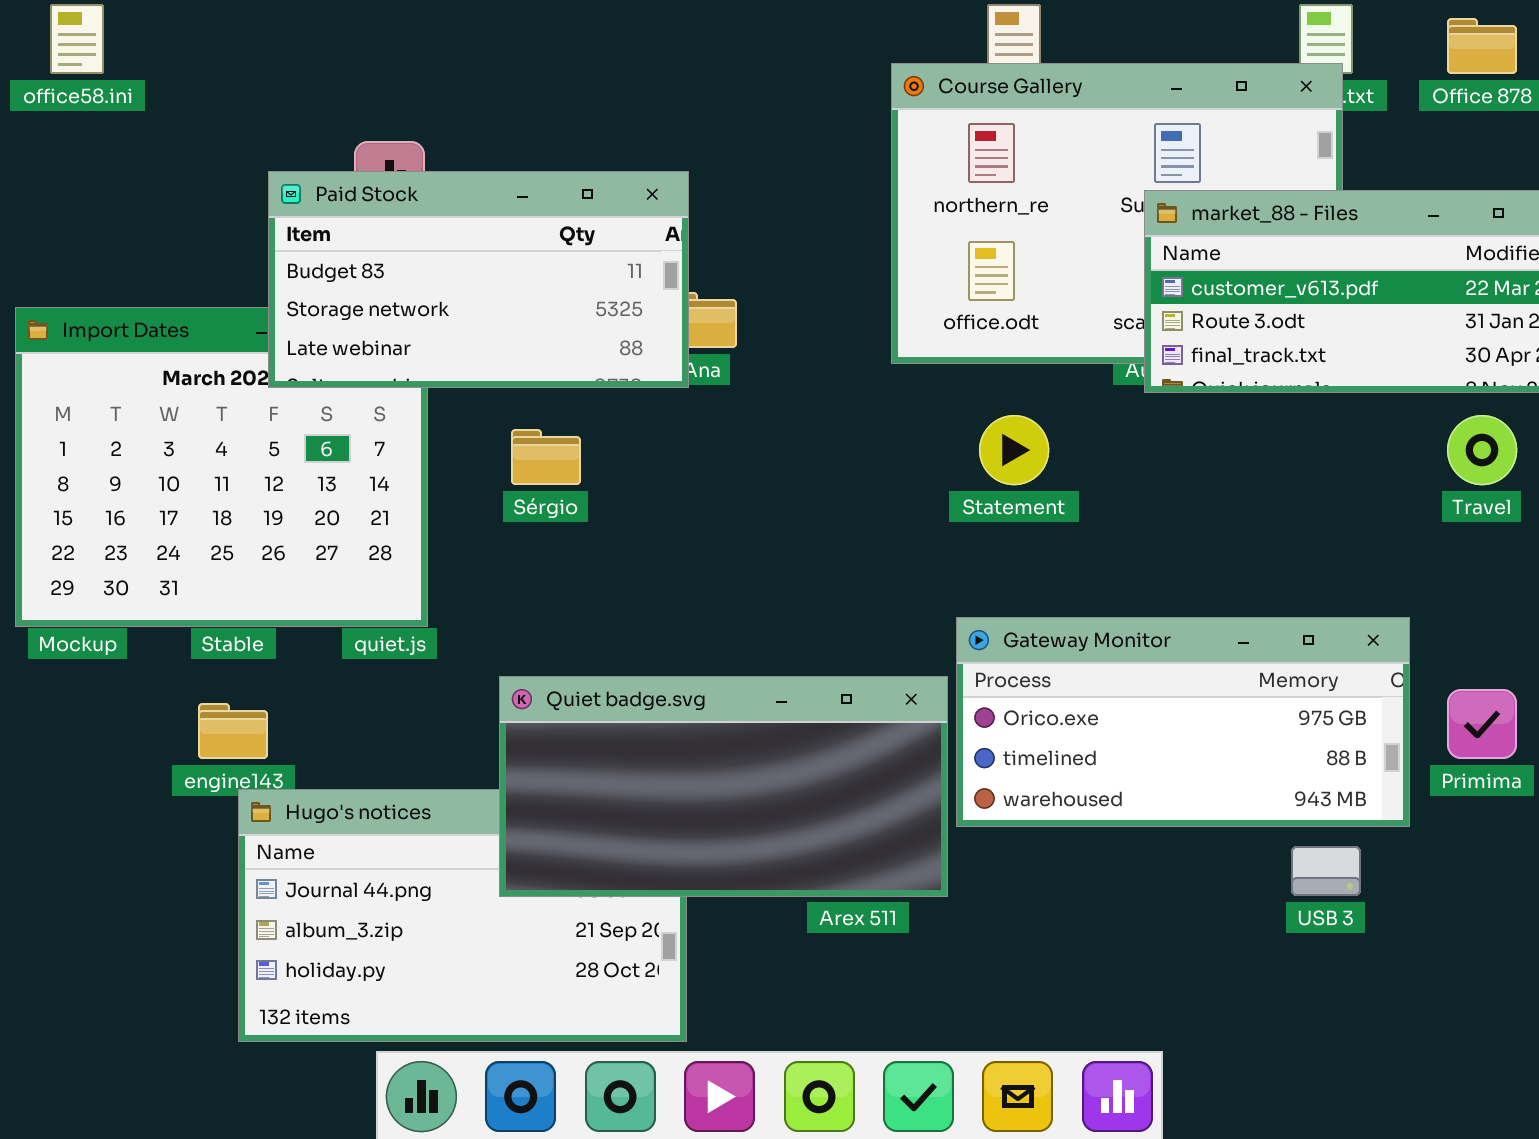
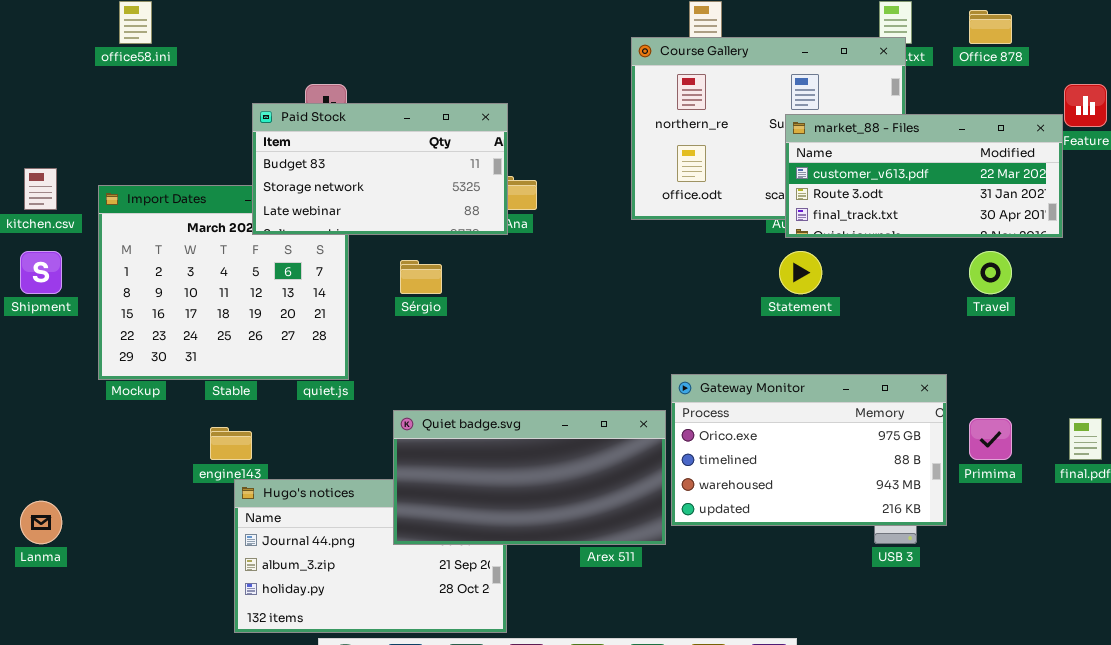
Statement: [979,415,1049,485] -> [779,251,822,294], moved
Gateway Monitor: [956,617,1410,827] -> [671,374,947,526], resized

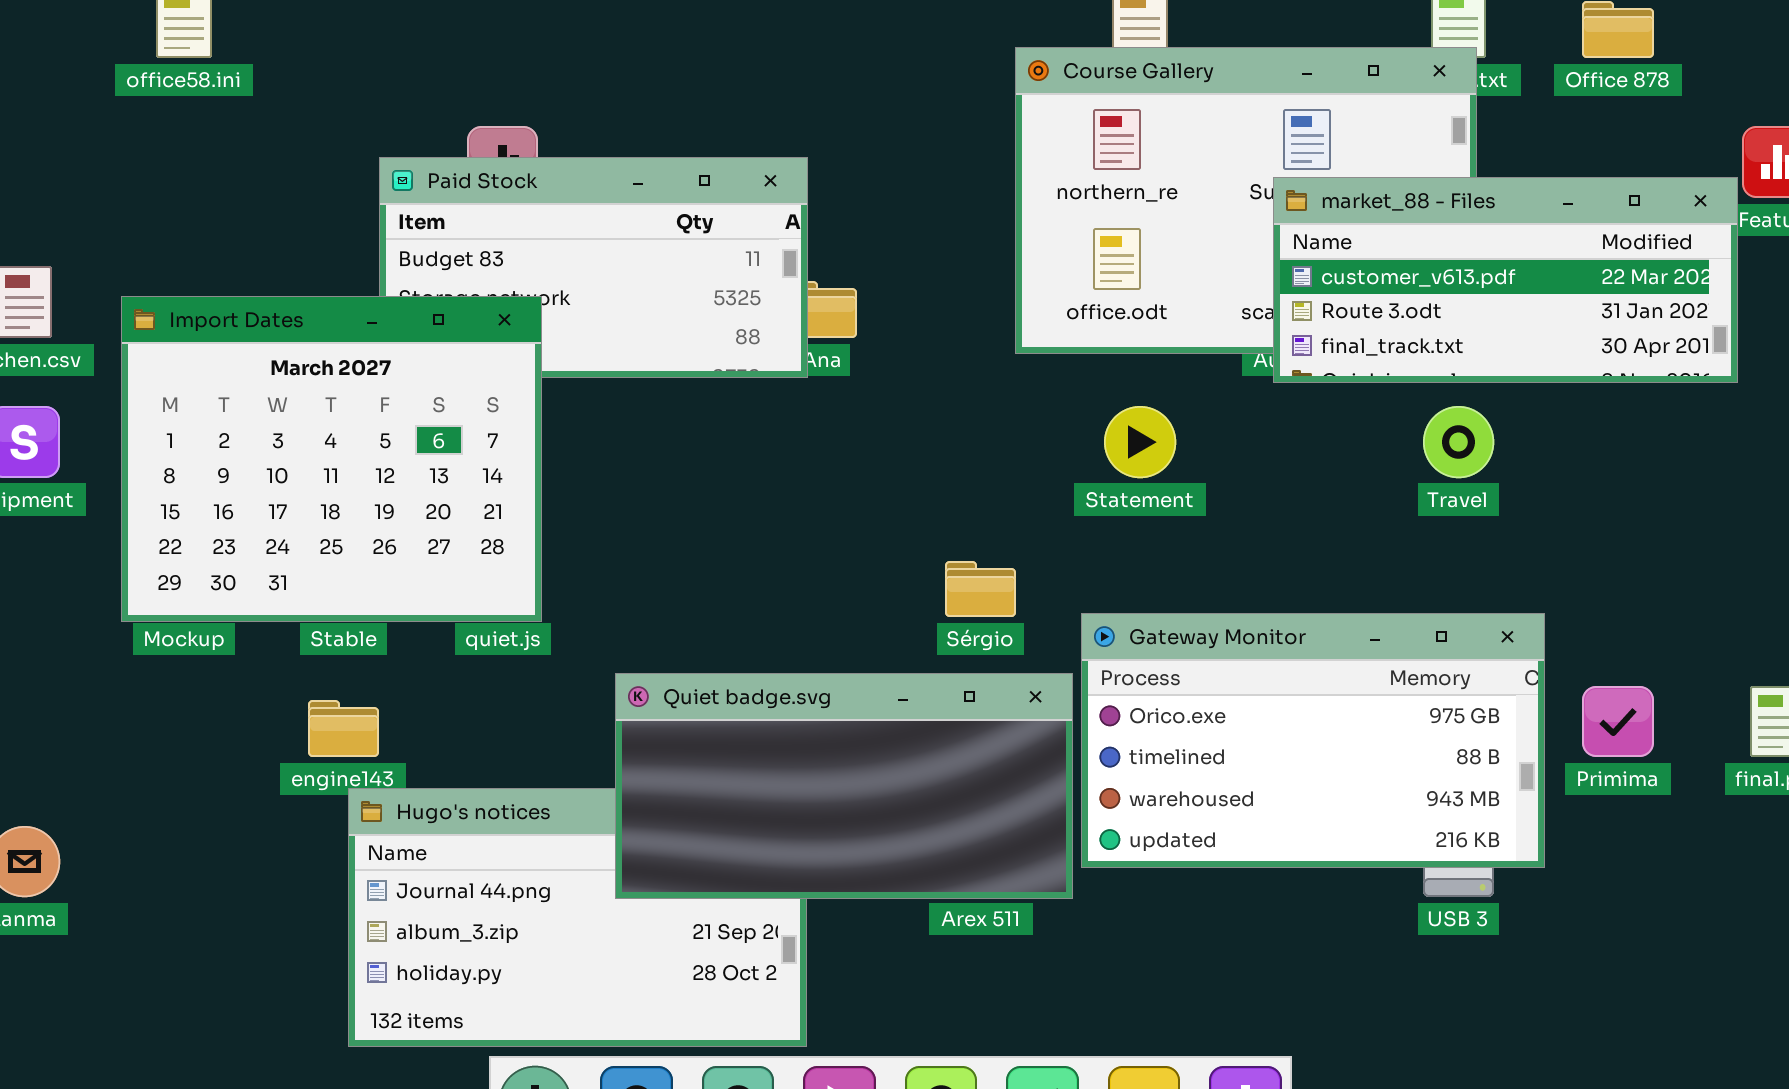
Import Dates: [98,185,349,380] -> [121,296,542,622], raised
Statement: [779,251,822,294] -> [1104,406,1176,478], moved
Travel: [969,251,1012,294] -> [1423,406,1494,478], moved
Sérgio: [400,260,442,294] -> [945,561,1016,617], moved

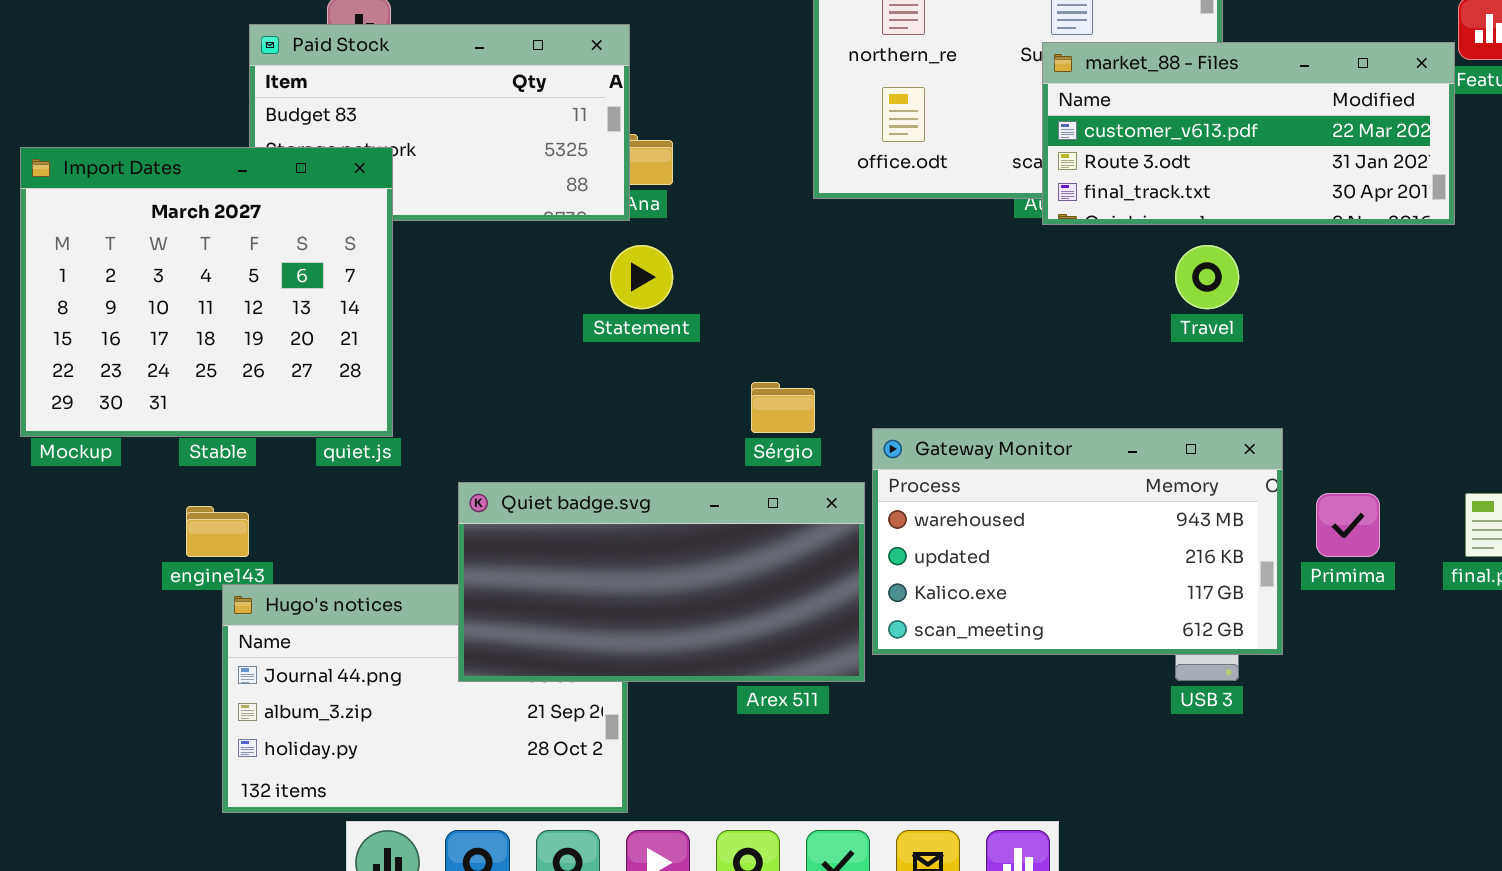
Statement: [1104,406,1176,478] -> [610,245,673,309], moved
Gateway Monitor: [1081,613,1545,868] -> [872,428,1283,655], scrolled down 2 rows

